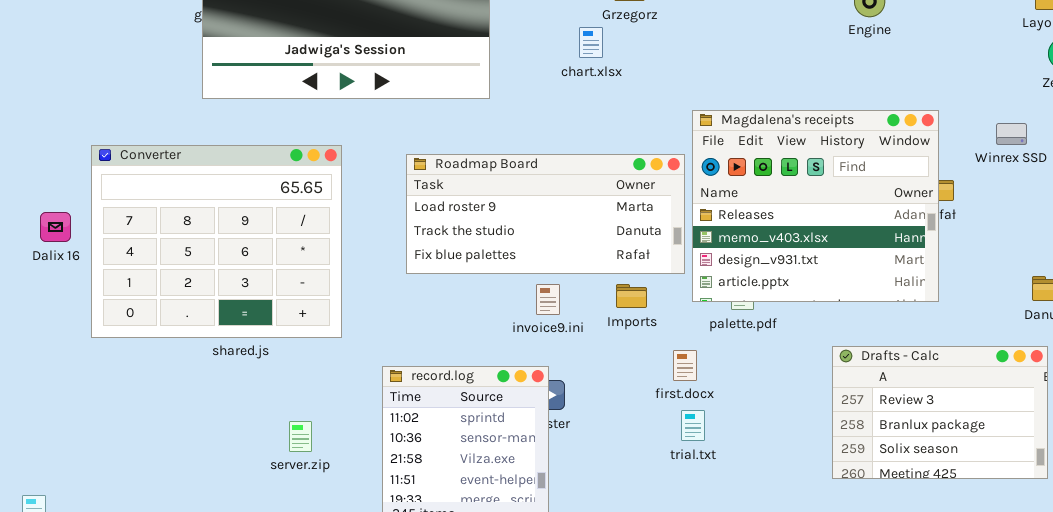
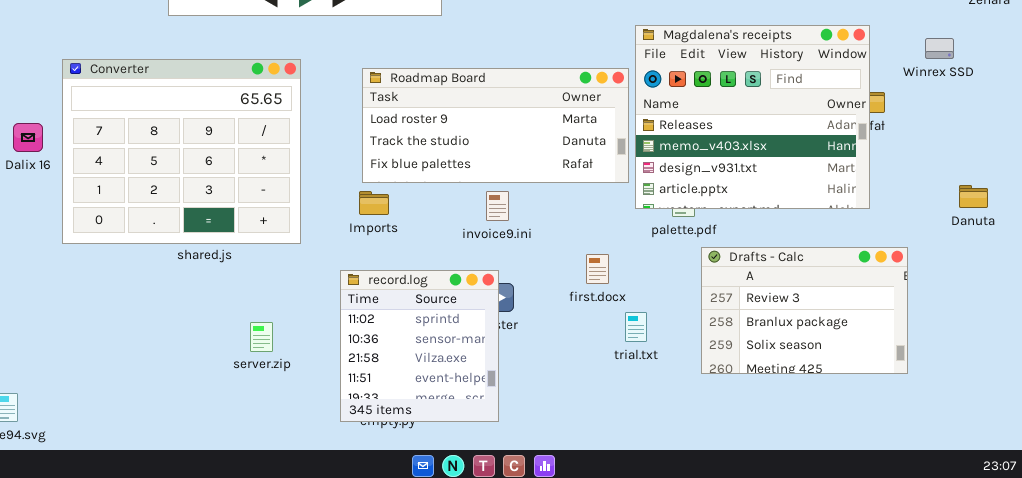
Imports: [616,284,647,308] -> [359,191,389,215], moved
Drafts - Calc: [832,346,1048,479] -> [701,247,908,374], moved
first.docx: [673,350,697,381] -> [586,254,609,284], moved

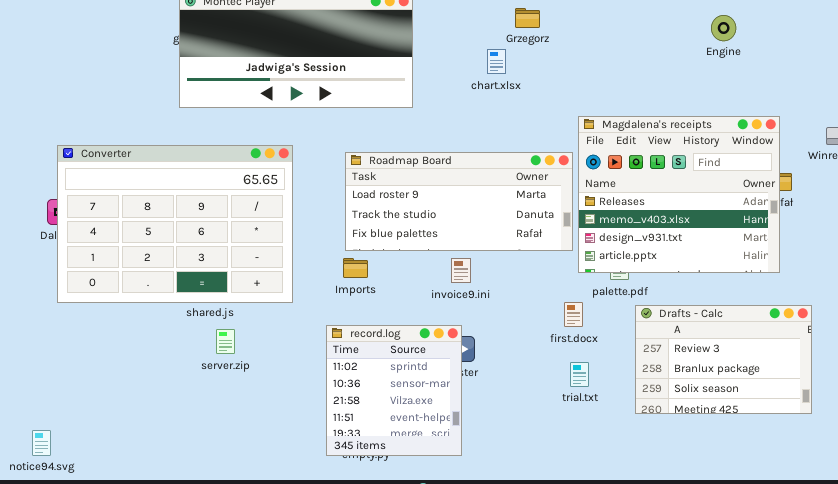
Converter: [62,59,301,244] -> [57,145,293,303], resized
first.docx: [586,254,609,284] -> [564,302,583,327], moved
server.zip: [250,322,273,352] -> [216,329,235,354], moved

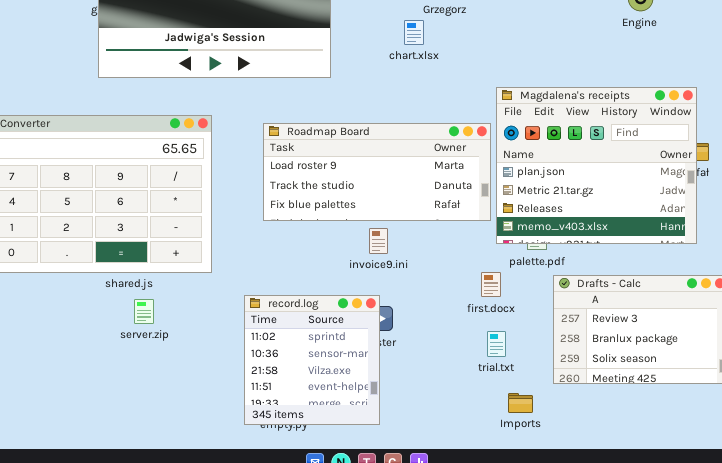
Magdalena's receipts: [578,116,780,273] -> [496,87,697,244], scrolled up 2 rows
Imports: [343,258,368,278] -> [508,393,533,413], moved

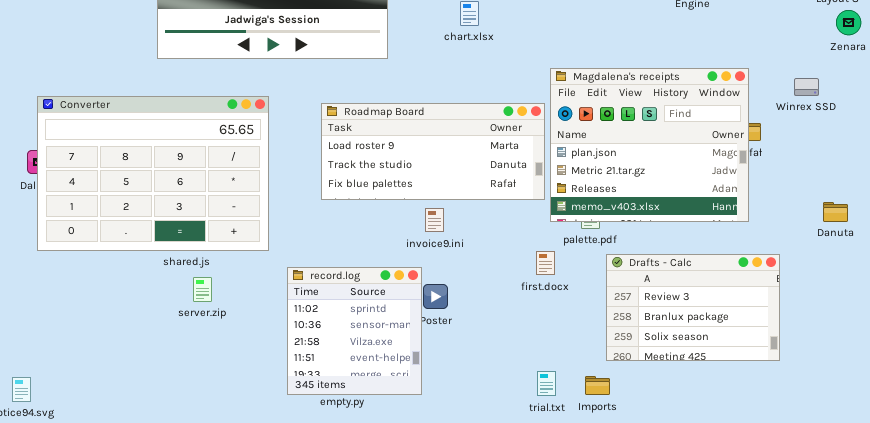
record.log: [244,295,380,425] -> [287,267,422,395], moved
trial.txt: [487,331,506,357] -> [537,371,556,396], moved
Imports: [508,393,533,413] -> [585,376,610,395], moved

